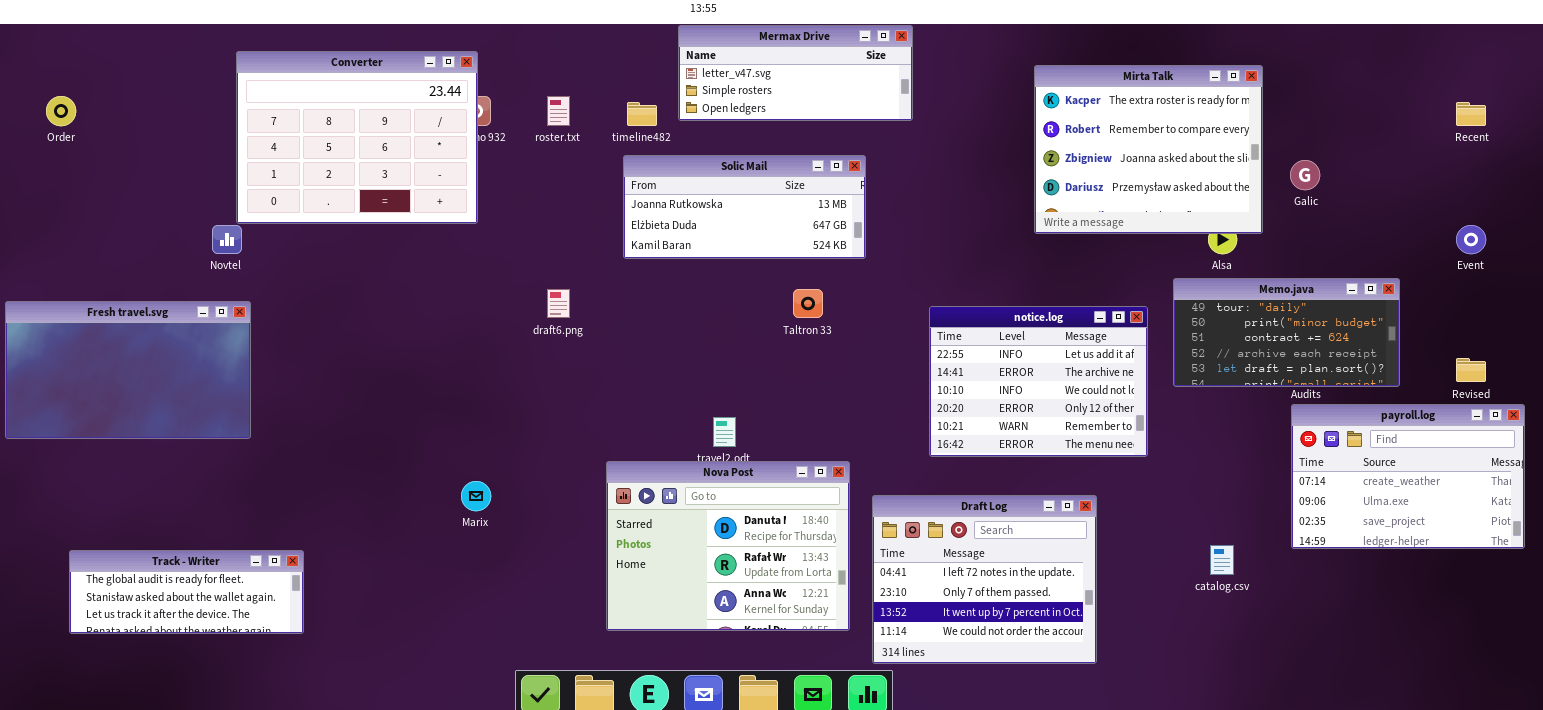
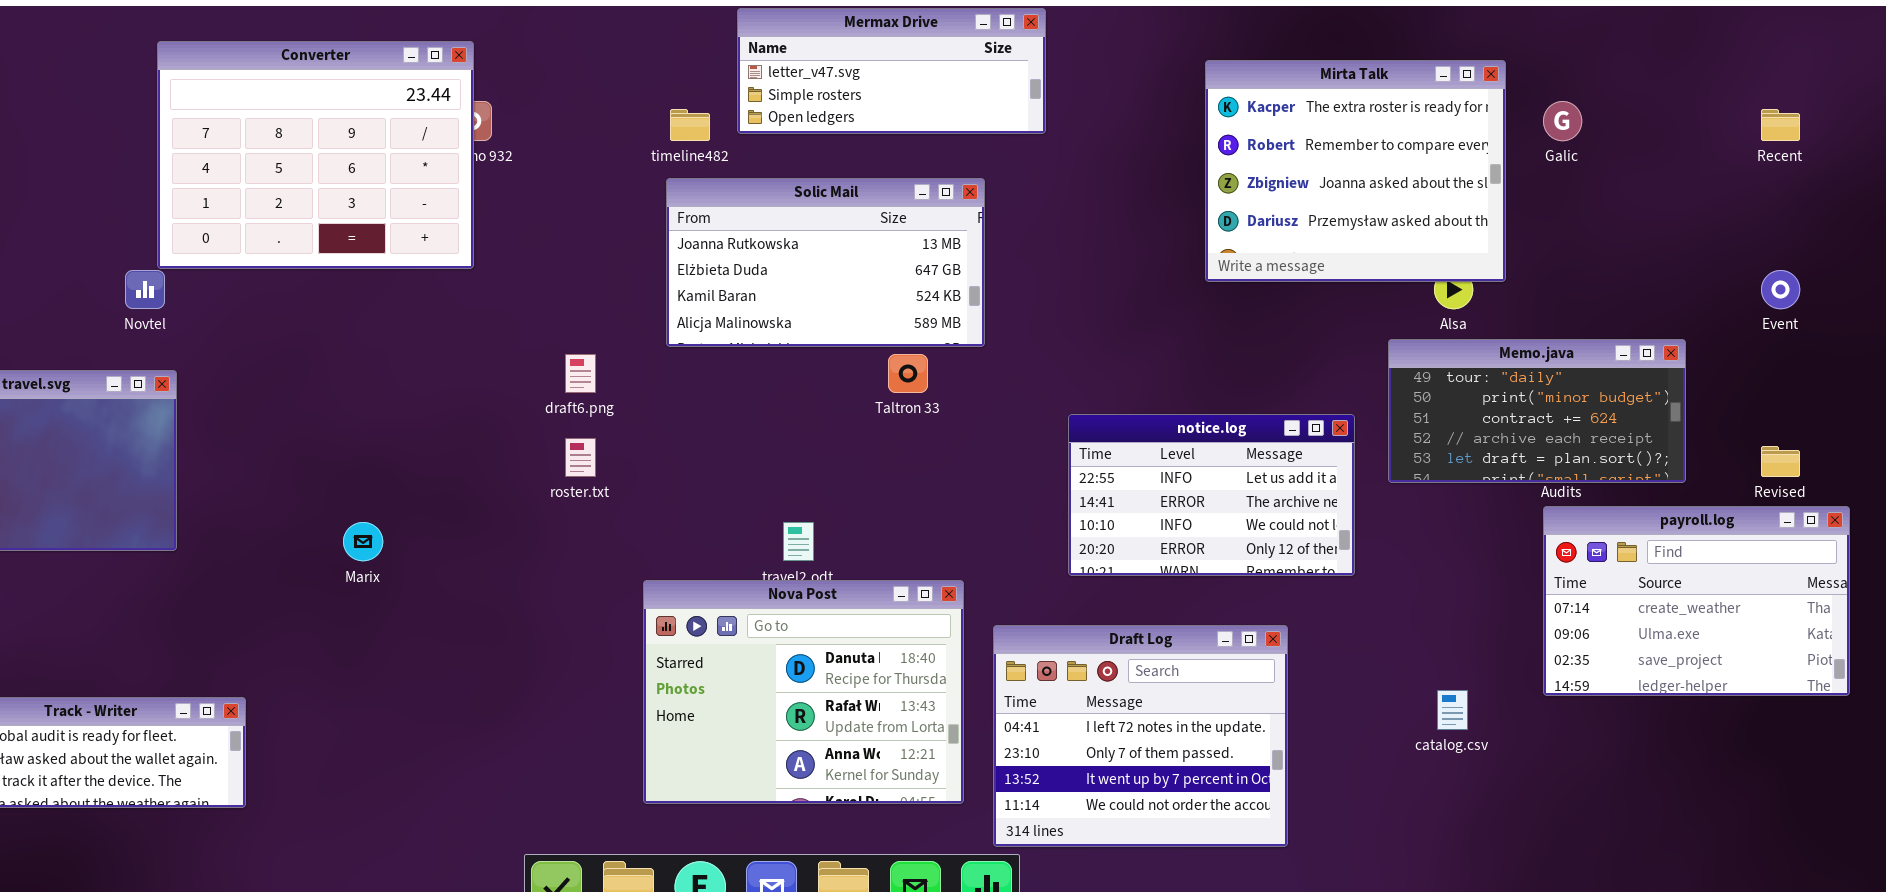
roster.txt: [547,96,570,126] -> [565,438,596,477], moved
Solic Mail: [623,155,866,259] -> [666,178,985,347], resized
Galic: [1290,160,1320,190] -> [1543,101,1582,141], moved
notice.log: [929,306,1148,457] -> [1068,414,1355,576], resized
Marix: [461,481,491,511] -> [343,522,383,561], moved

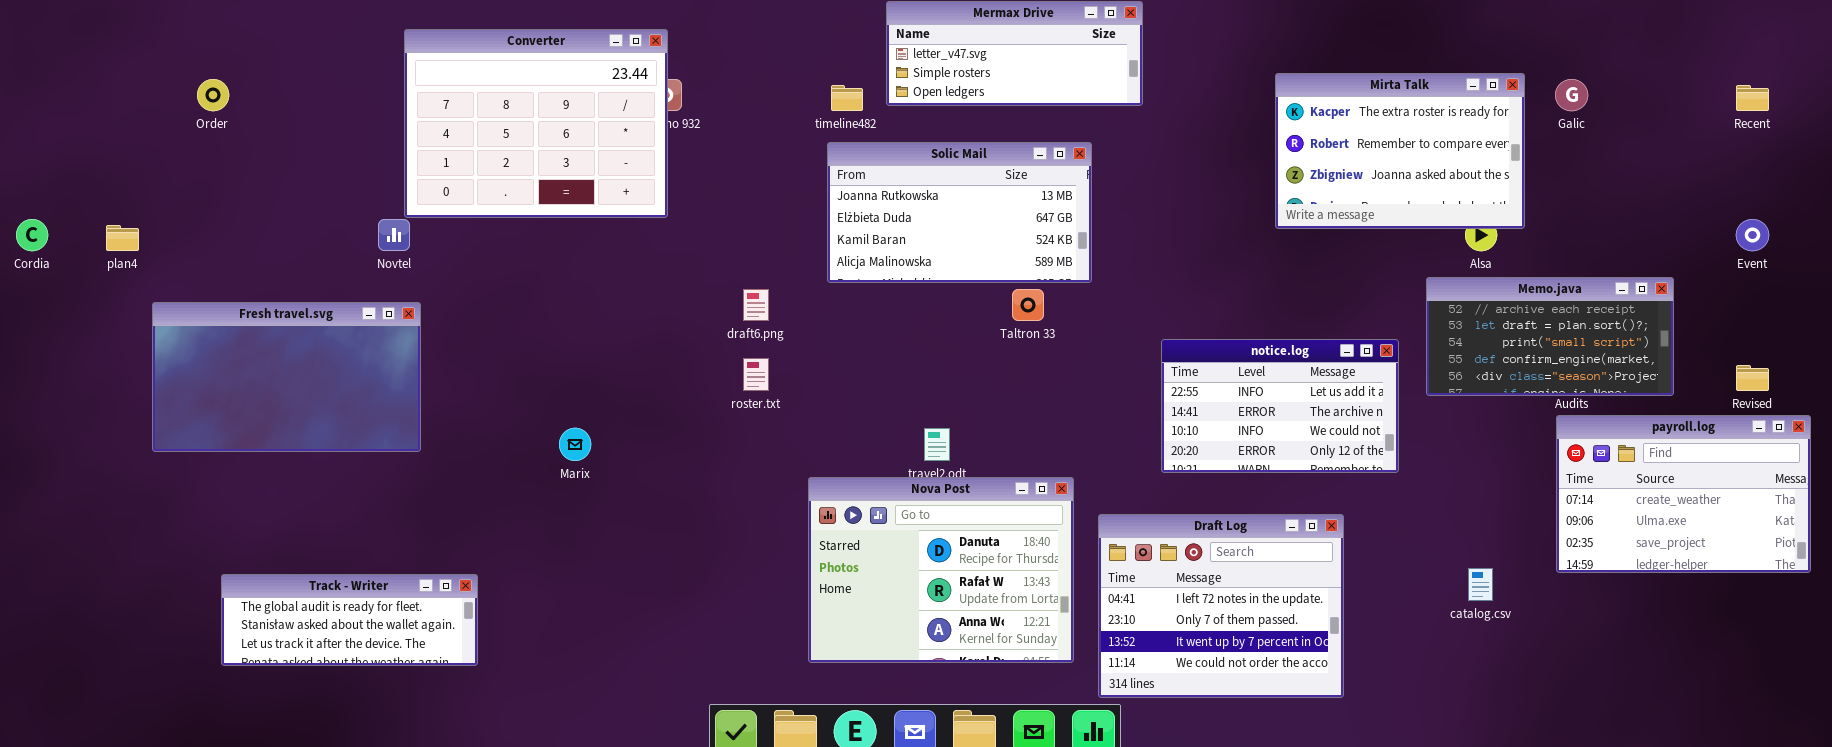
Mirta Talk: [1205,60,1506,282] -> [1275,73,1525,229], resized
Memo.java: [1388,339,1686,483] -> [1426,277,1674,396], scrolled down 3 rows

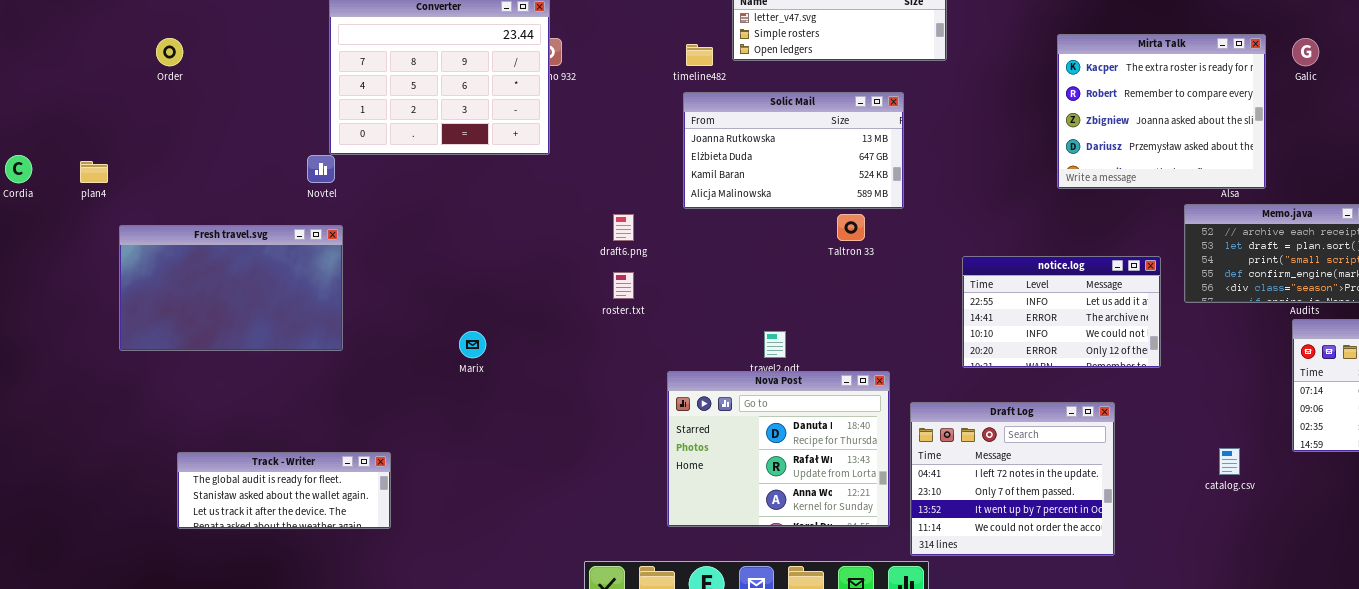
Mirta Talk: [1275,73,1525,229] -> [1057,34,1266,189], resized

